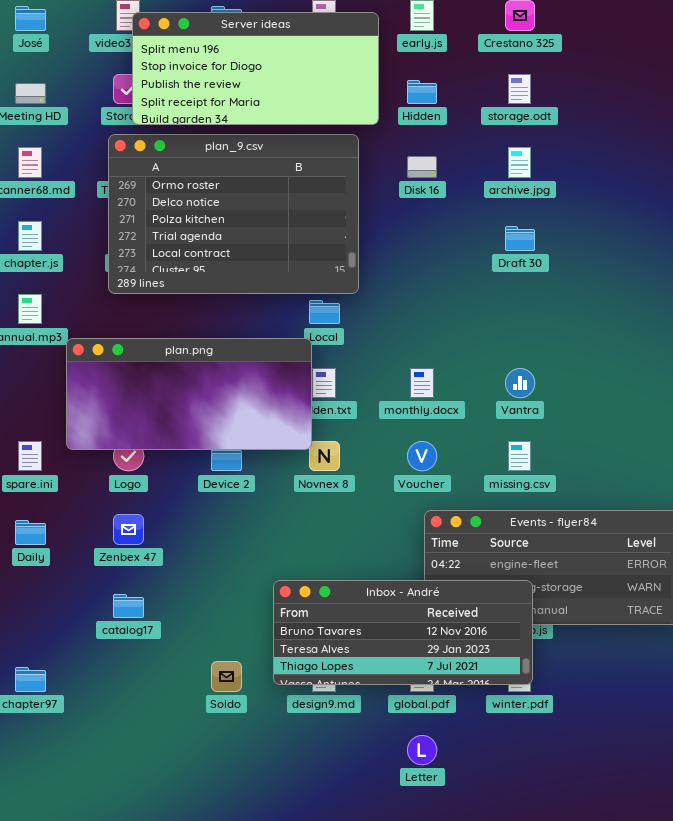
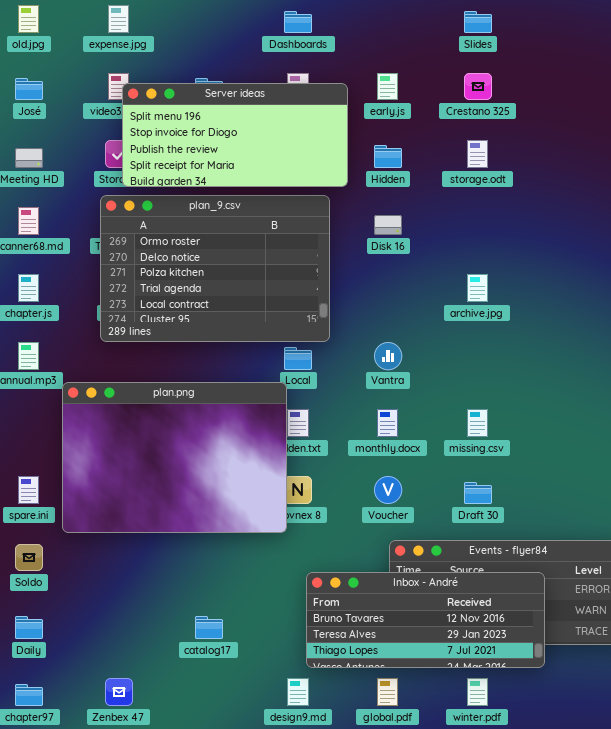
archive.jpg: [508,147,531,178] -> [467,274,488,302], moved
Draft 30: [505,226,535,251] -> [464,482,492,504], moved
plan.png: [66,338,312,450] -> [62,382,287,533], resized
Vantra: [505,368,535,398] -> [374,342,402,370], moved
missing.csv: [508,441,531,471] -> [467,409,488,437], moved
Zenbex 47: [113,514,144,545] -> [105,678,133,706], moved
Daily: [15,520,46,545] -> [15,616,43,639], moved
Inbox - André: [273,580,533,685] -> [306,572,545,668], moved
catalog17: [113,594,144,618] -> [195,616,223,639], moved
Soldo: [211,661,242,692] -> [15,544,43,571], moved

